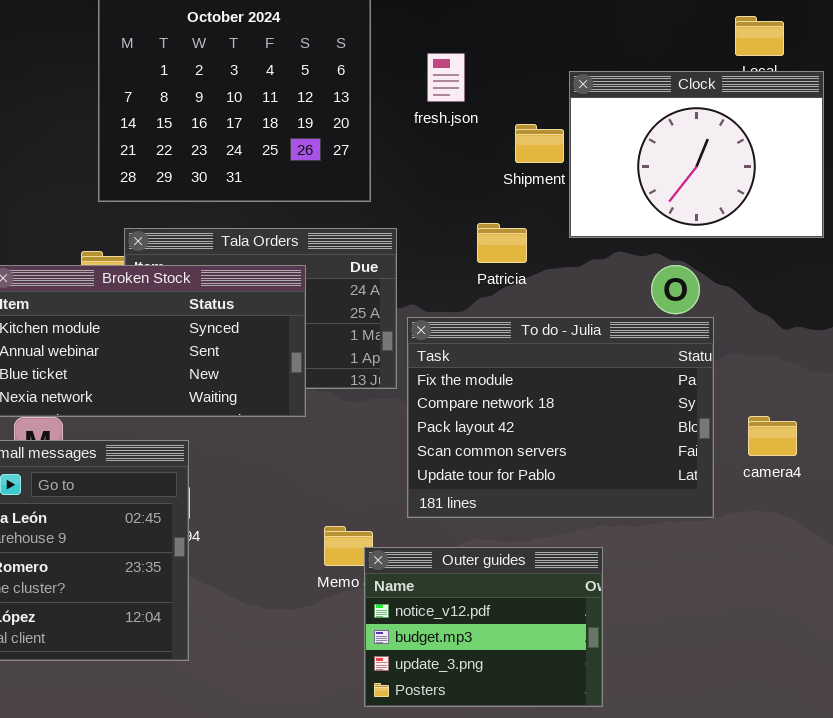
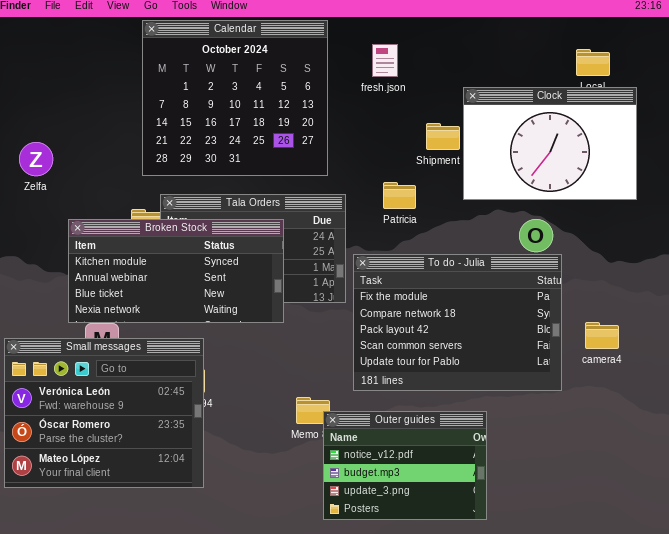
fresh.json: [427,53,465,102] -> [372,44,398,77], moved
Patricia: [477,223,527,263] -> [383,182,416,209], moved

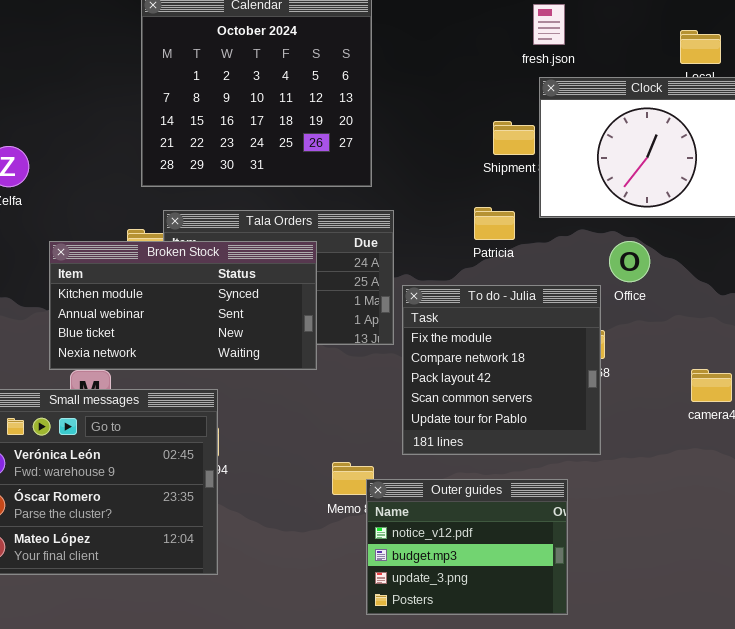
fresh.json: [372,44,398,77] -> [533,4,565,45], moved
Patricia: [383,182,416,209] -> [474,207,515,240], moved
To do - Julia: [353,254,562,391] -> [402,285,601,455], resized

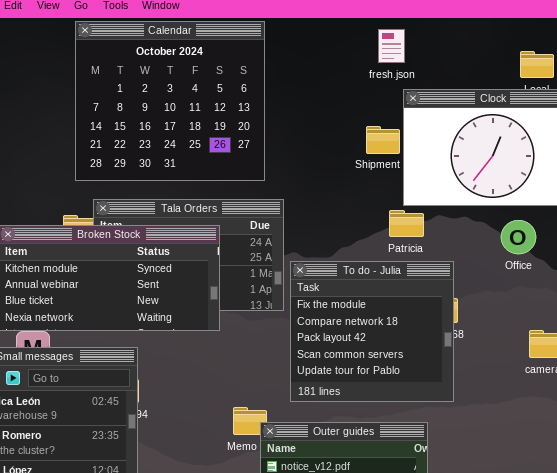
fresh.json: [533,4,565,45] -> [378,29,405,63], moved
Patricia: [474,207,515,240] -> [389,210,424,237], moved
Office: [609,241,650,282] -> [501,220,536,254], moved

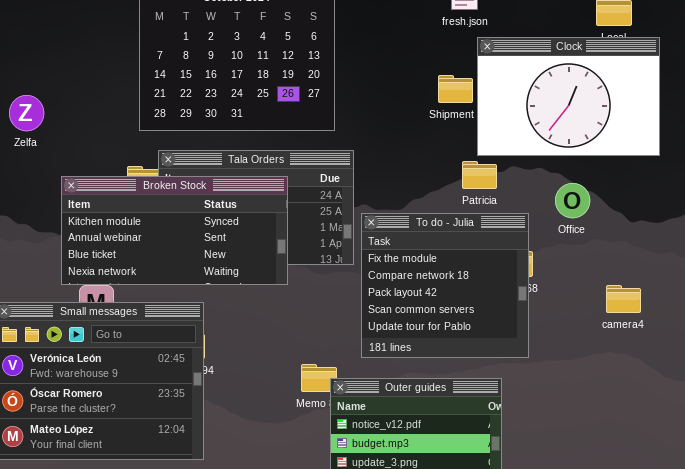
Office: [501,220,536,254] -> [555,183,590,218], moved

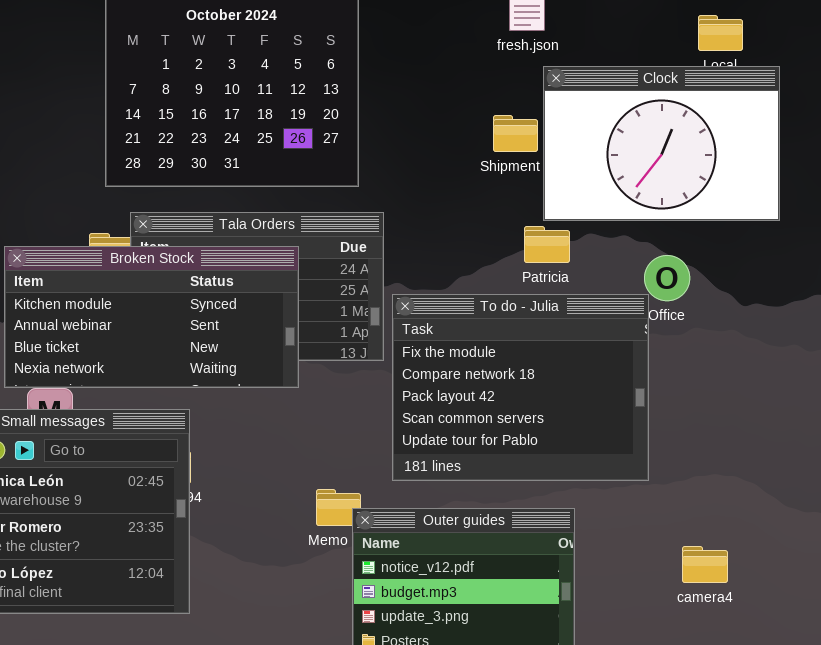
To do - Julia: [361,213,529,358] -> [392,294,649,481], resized
camera4: [606,285,641,313] -> [682,546,728,583], moved

